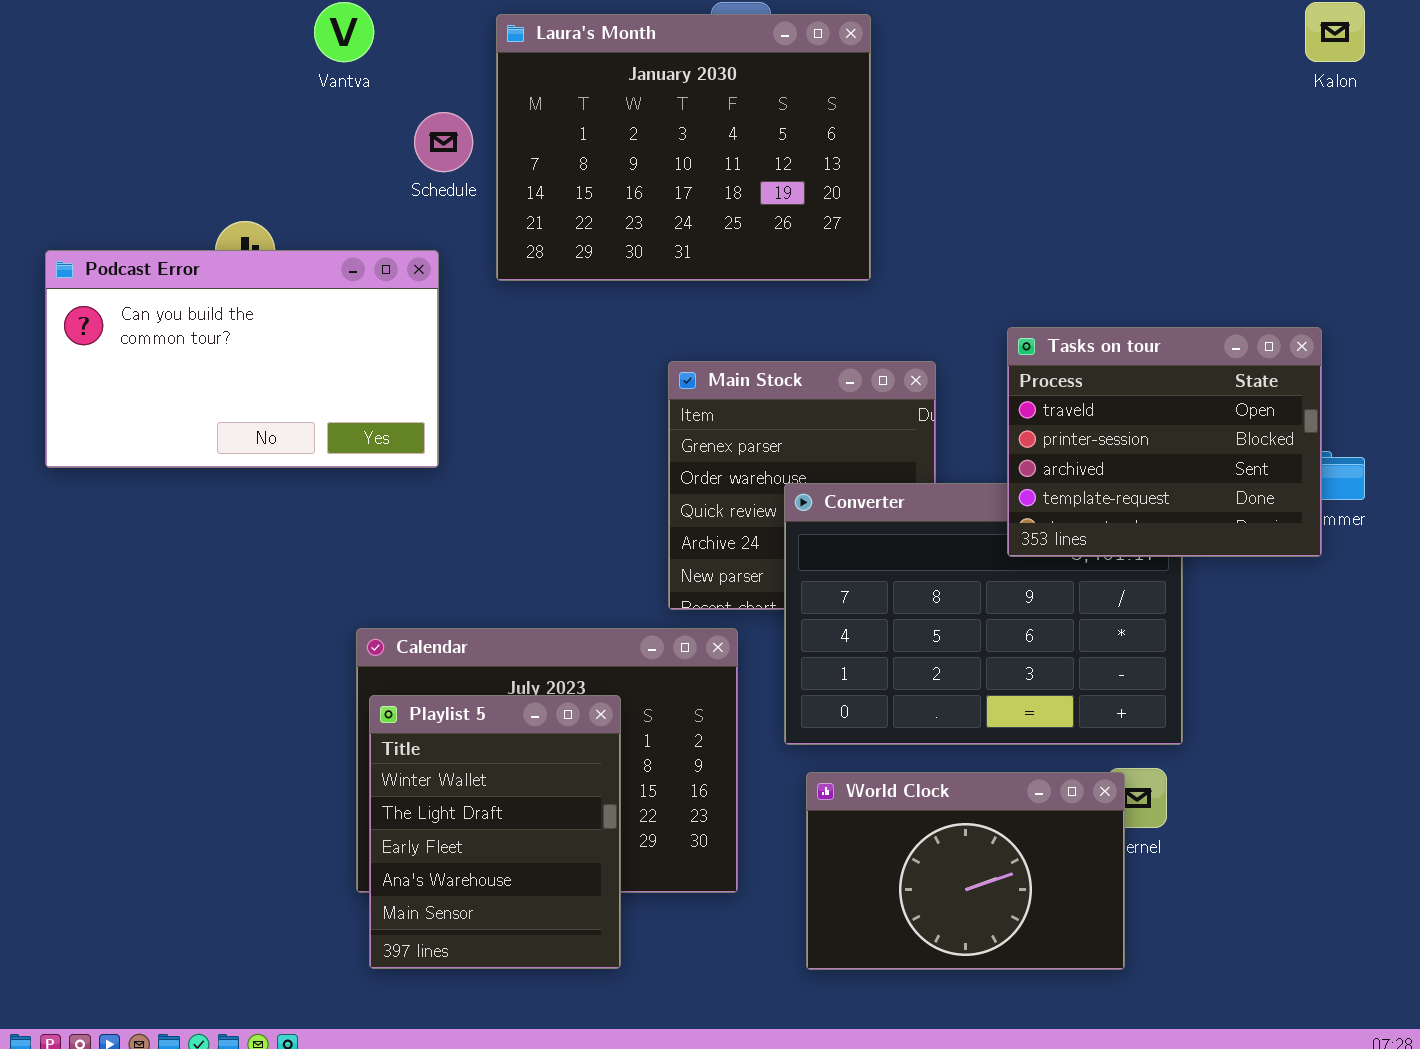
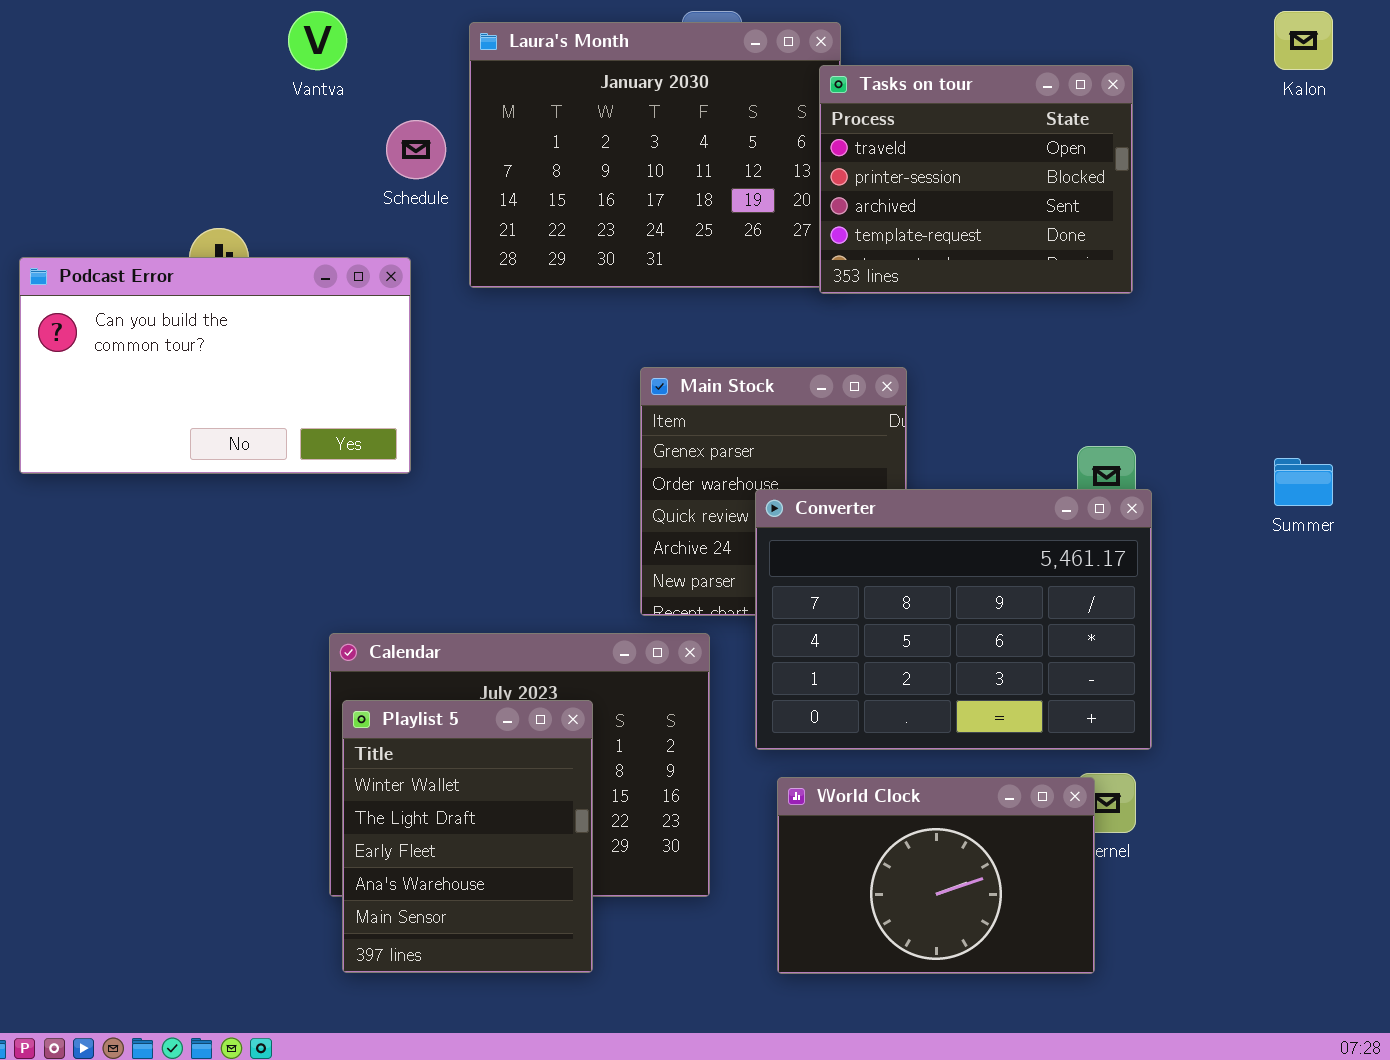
Tasks on tour: [1007,327,1322,557] -> [819,65,1133,294], moved

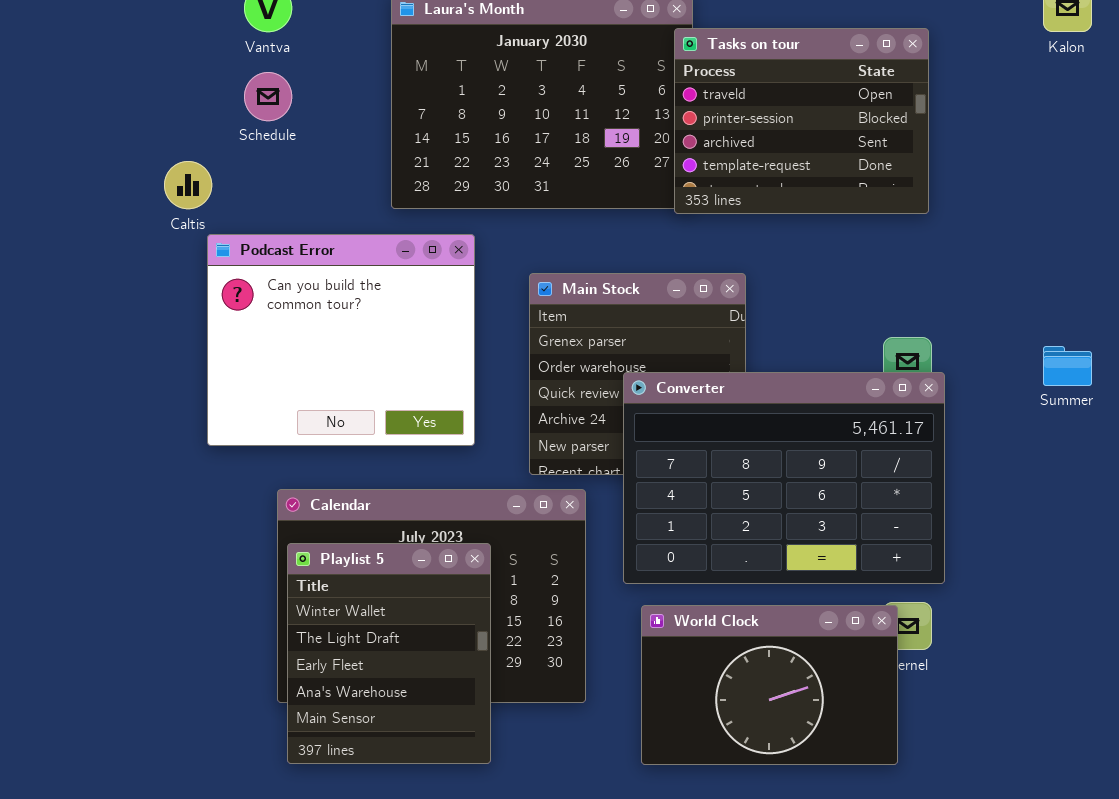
Schedule: [386,120,446,179] -> [244,72,292,121], moved
Podcast Error: [19,257,411,474] -> [207,234,475,446], moved, resized

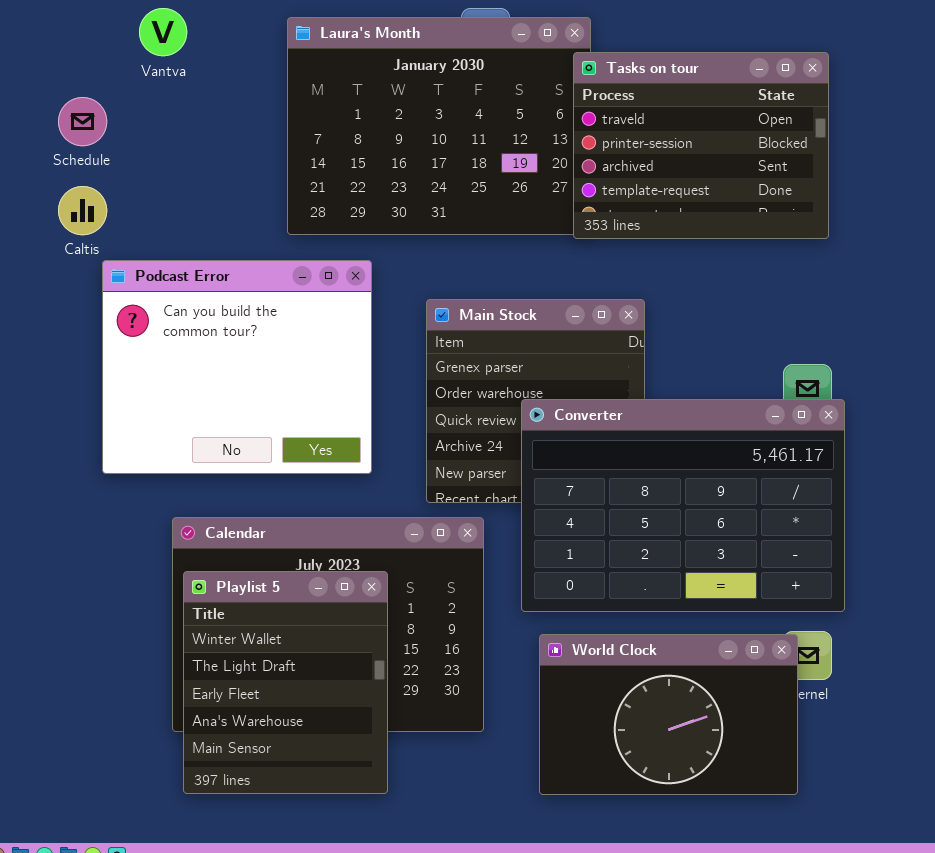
Schedule: [244,72,292,121] -> [58,97,107,146], moved

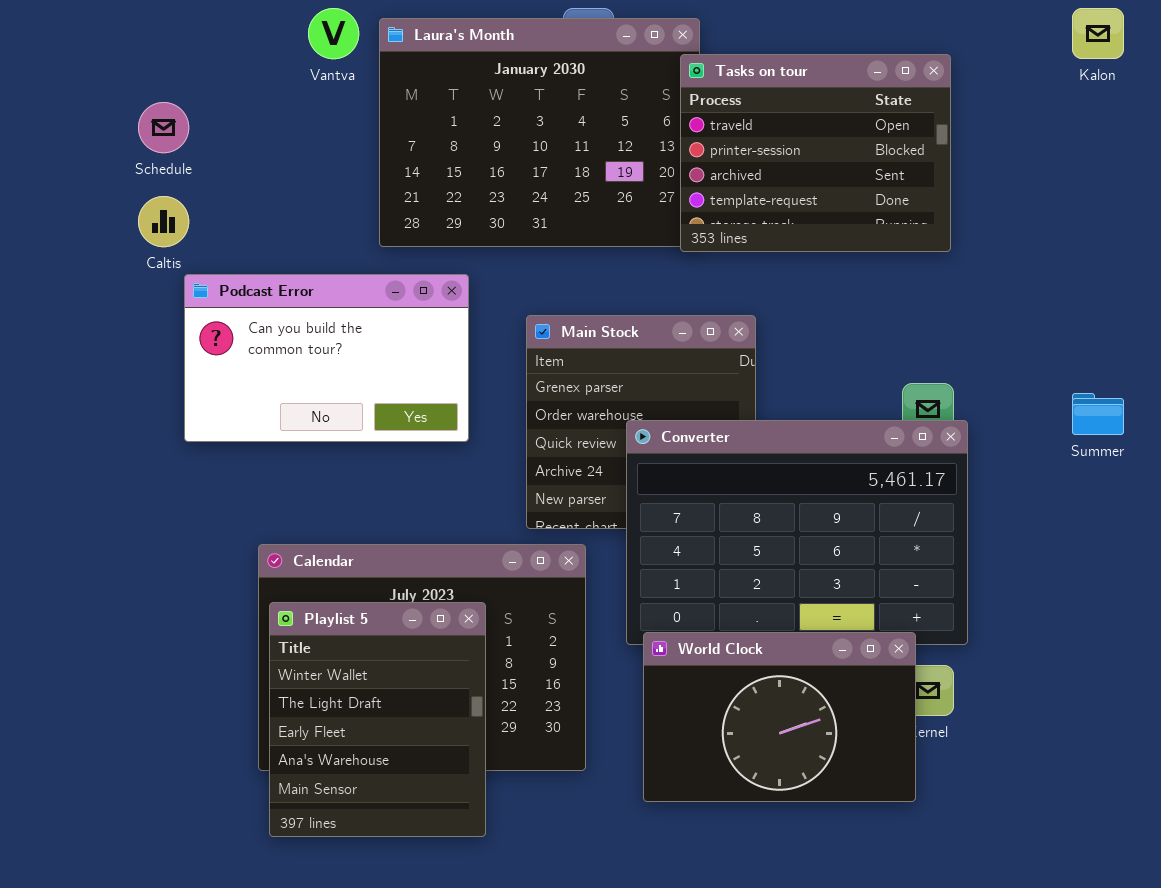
Vantva: [139,8,187,56] -> [308,8,359,59], moved
Podcast Error: [102,260,372,474] -> [184,274,469,442], resized
World Clock: [539,634,798,795] -> [643,632,916,802], moved

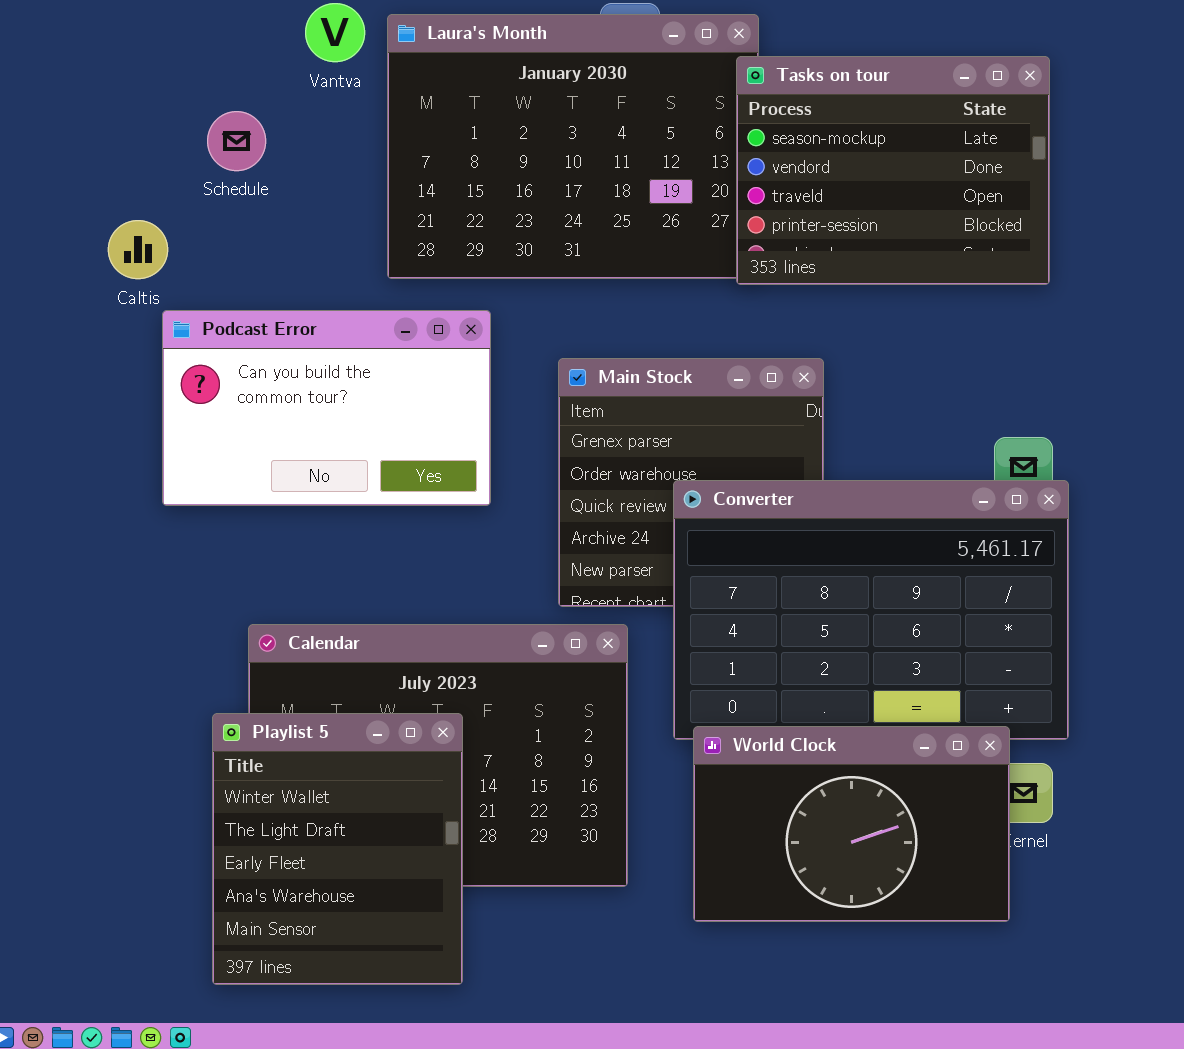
Tasks on tour: [680,54,951,252] -> [736,56,1050,285], scrolled up 2 rows
Schedule: [138,102,189,153] -> [207,111,266,171], moved
Playlist 5: [269,602,486,837] -> [212,713,463,985], moved

